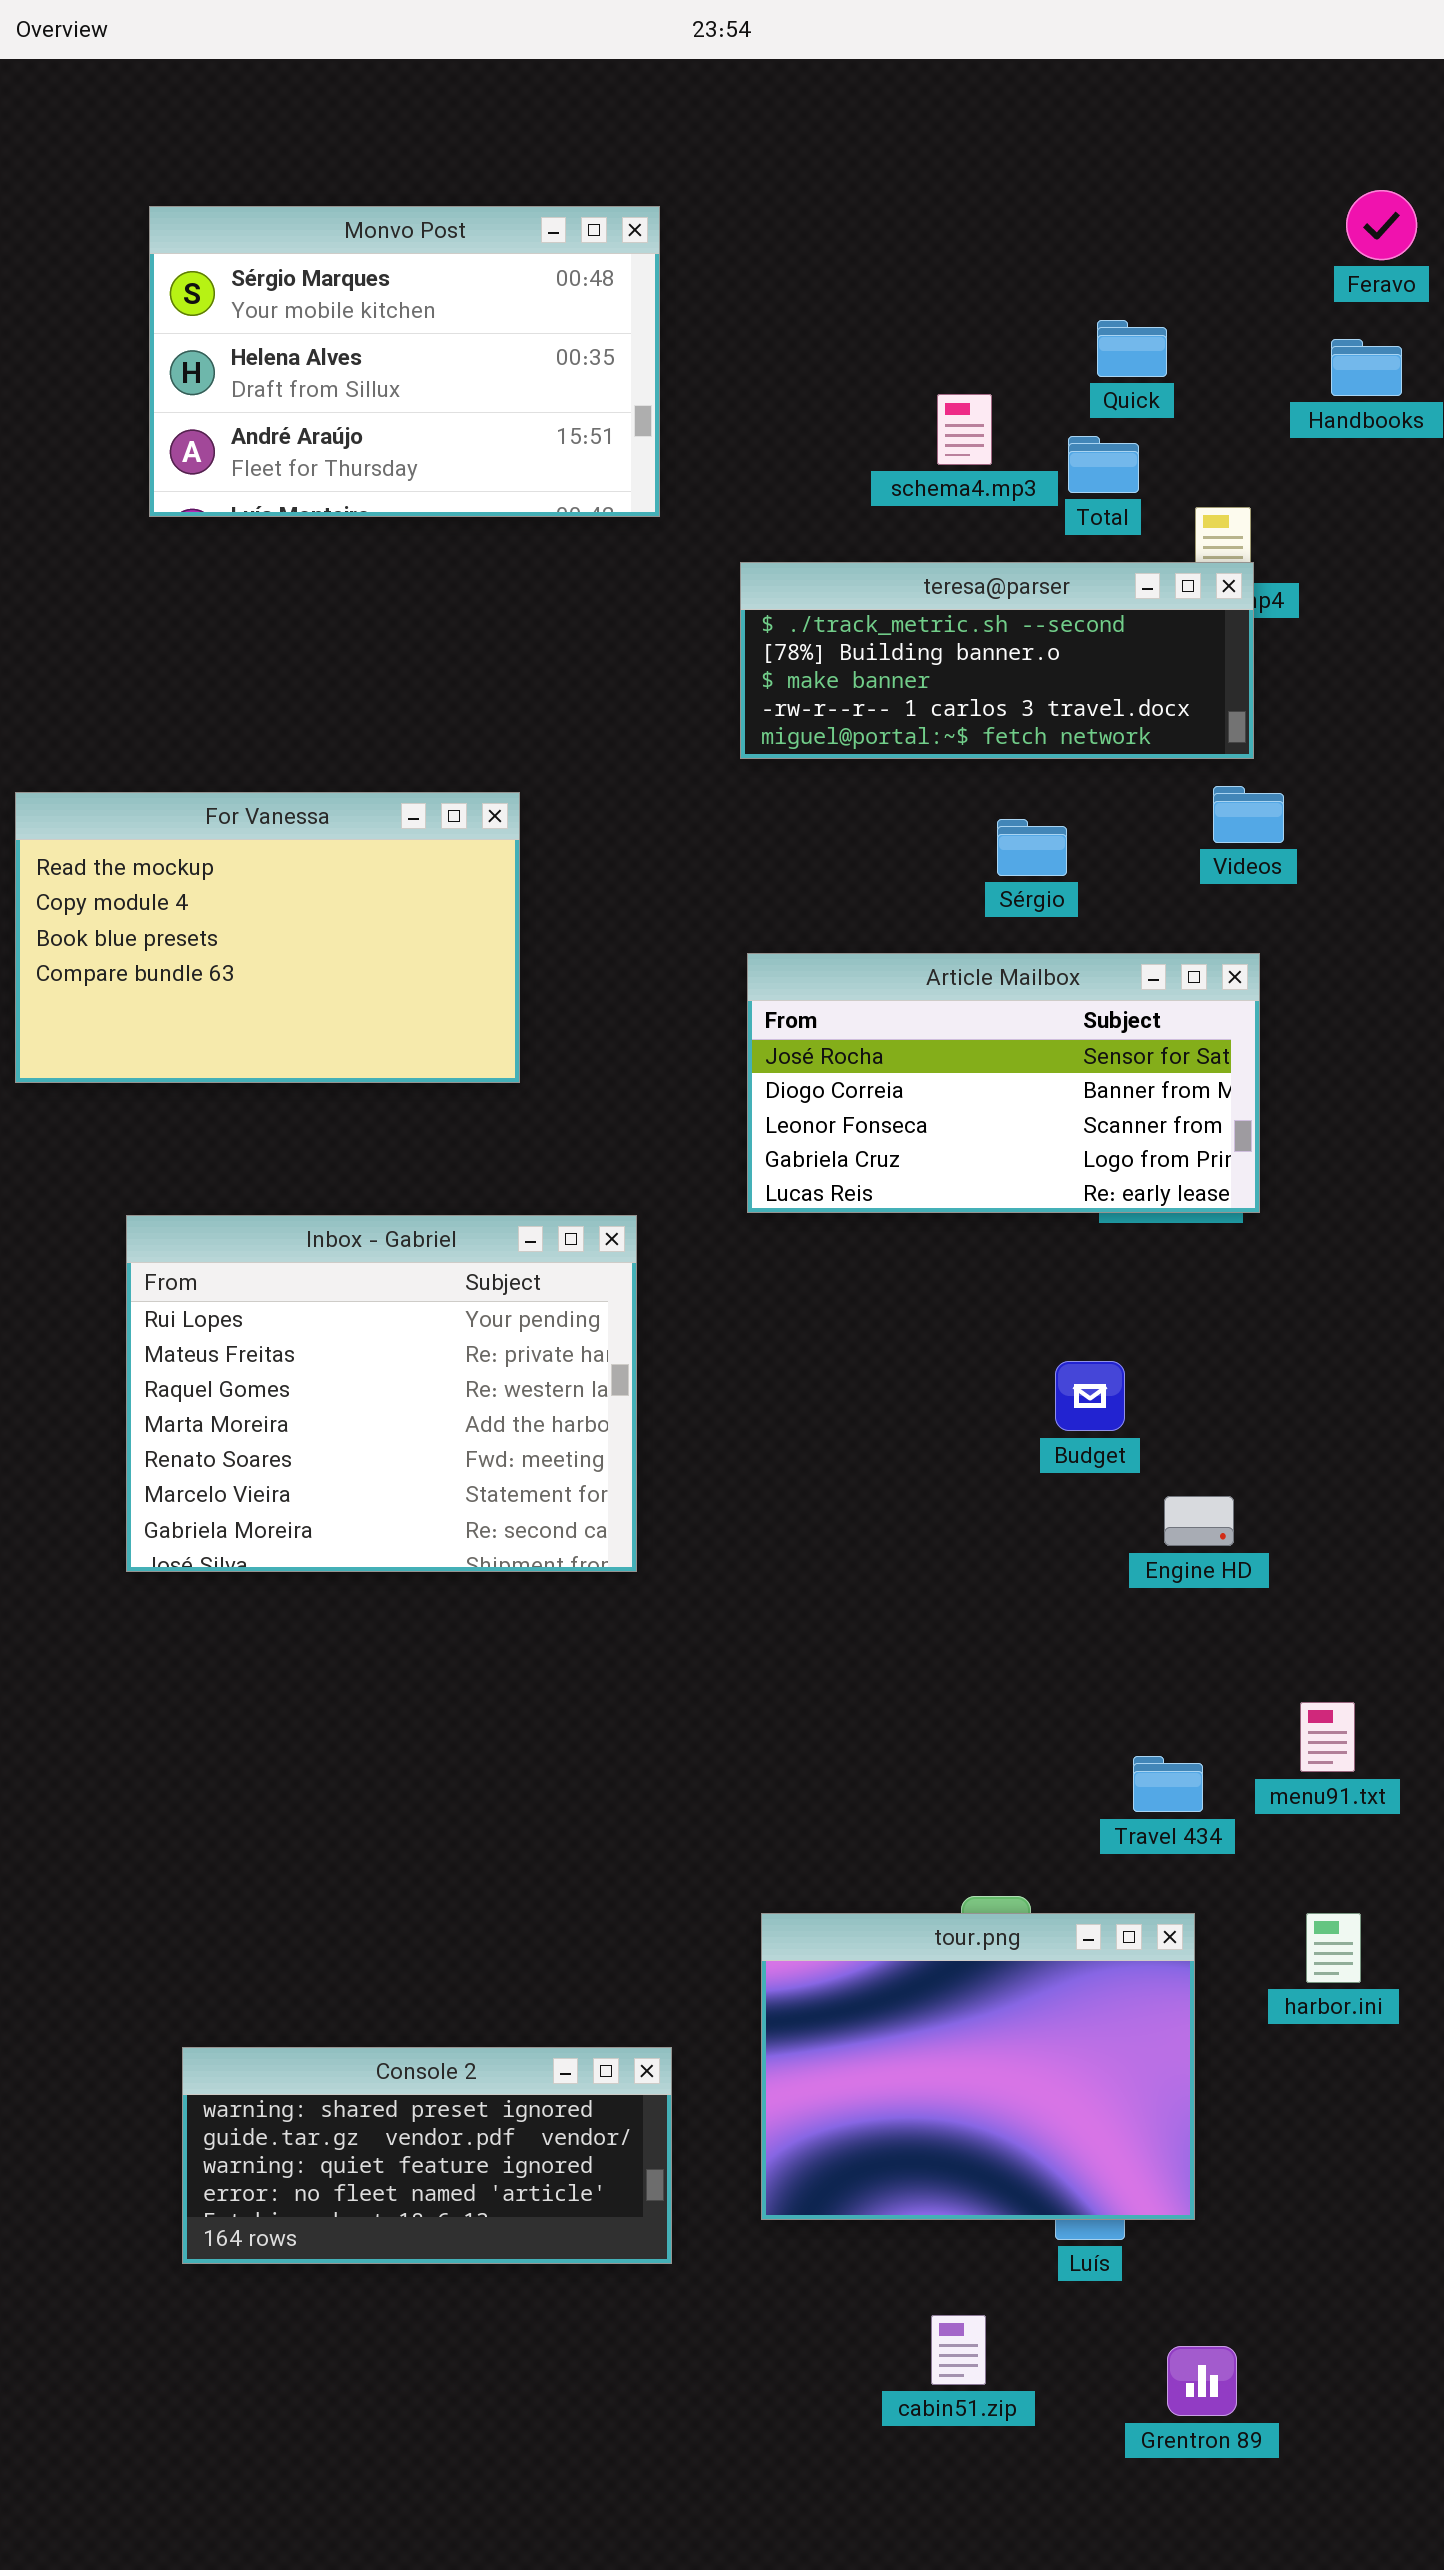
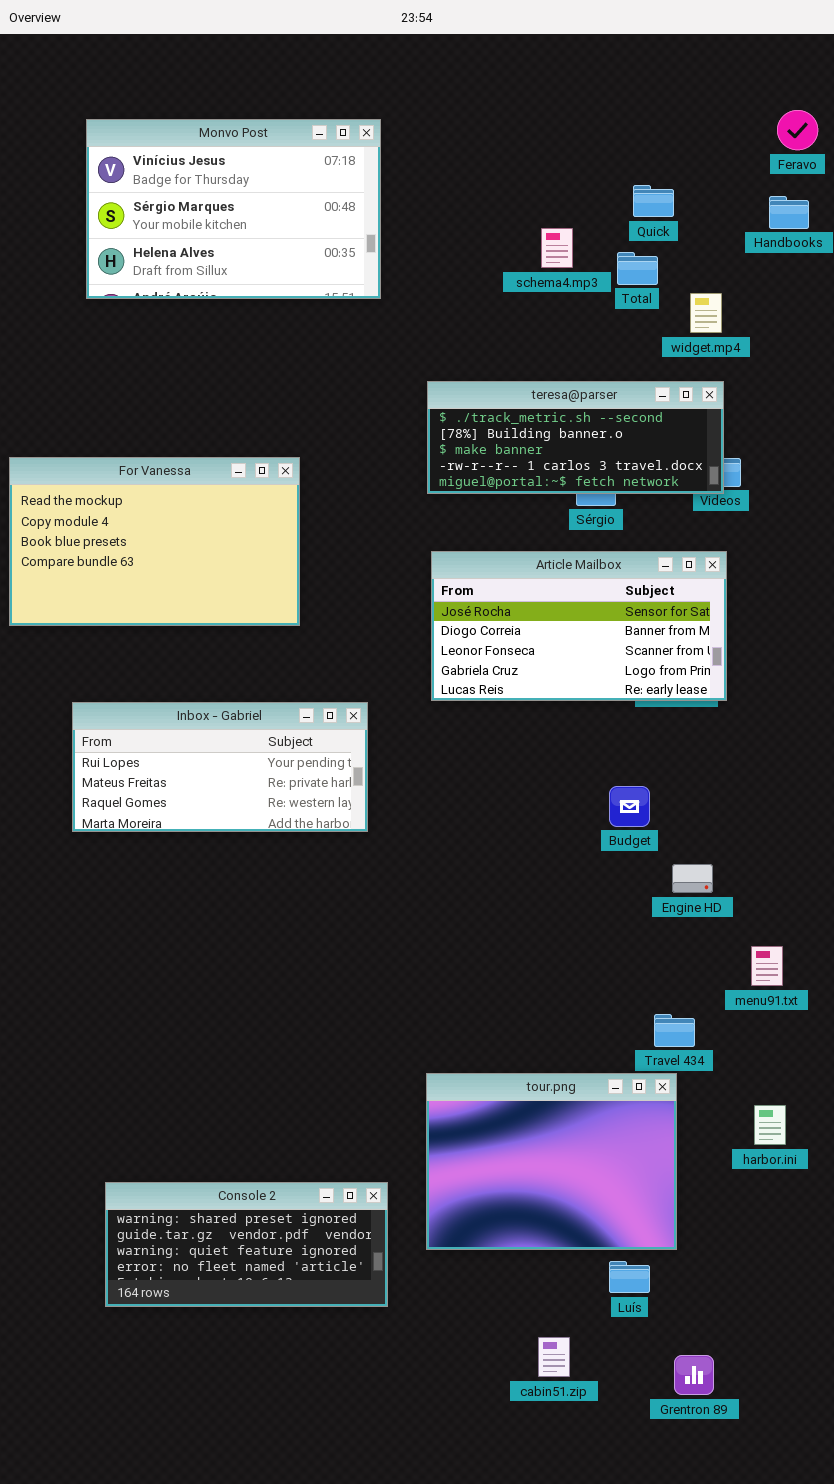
Monvo Post: [149,206,660,517] -> [86,119,381,299], scrolled up 1 row
teresa@parser: [740,562,1254,759] -> [427,381,724,494], moved
Inbox - Gabriel: [126,1215,637,1572] -> [72,702,368,832], resized
menu91.txt: [1300,1702,1355,1772] -> [751,946,783,986], moved
tour.png: [761,1913,1195,2220] -> [426,1073,677,1250], moved

